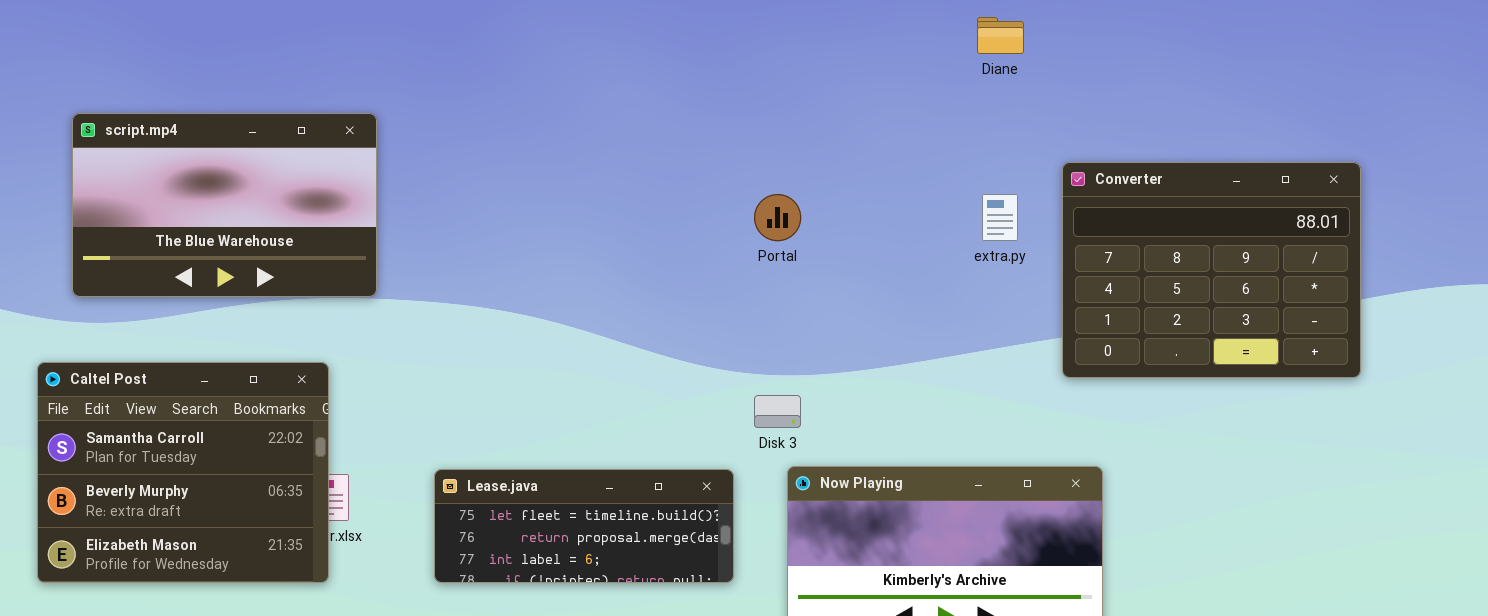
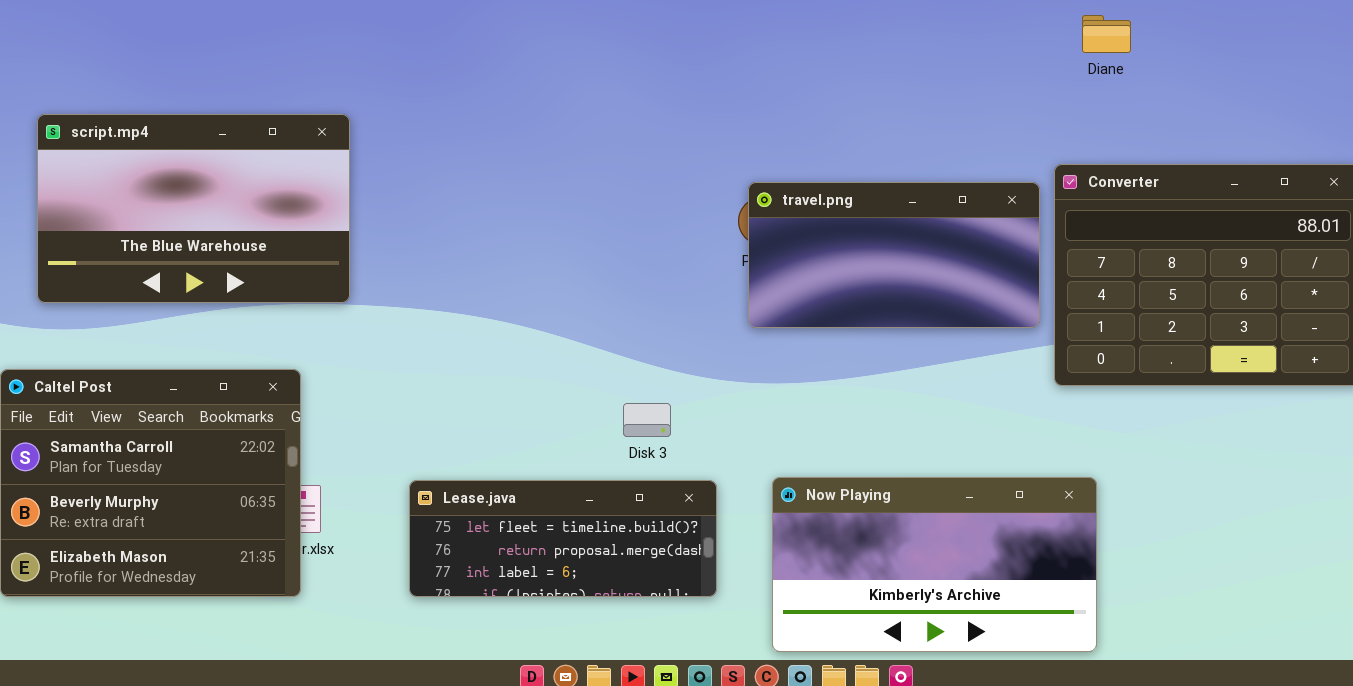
Diane: [977,17,1024,54] -> [1082,15,1131,53], moved
travel.png: none -> [748,182,1040,328], opened
Disk 3: [754,395,801,428] -> [623,403,671,437], moved

